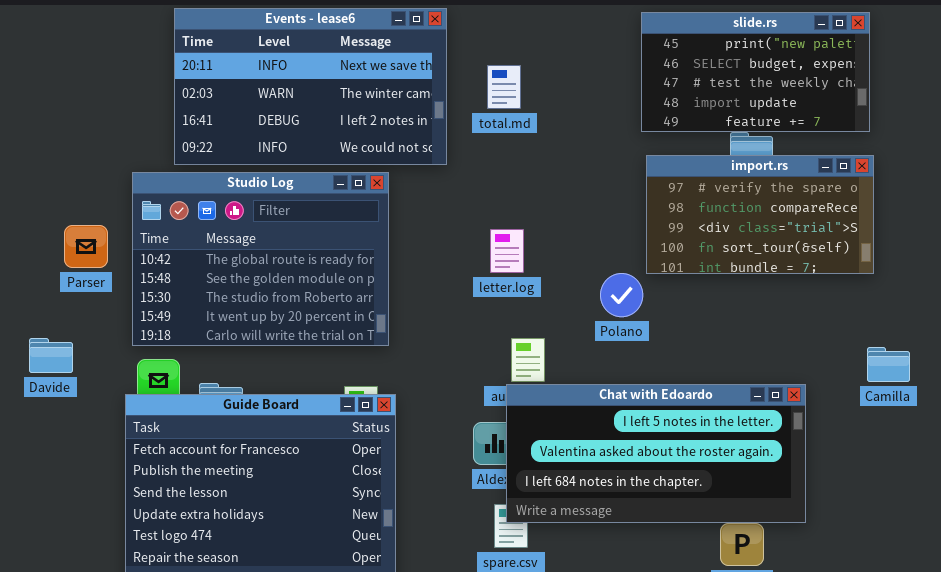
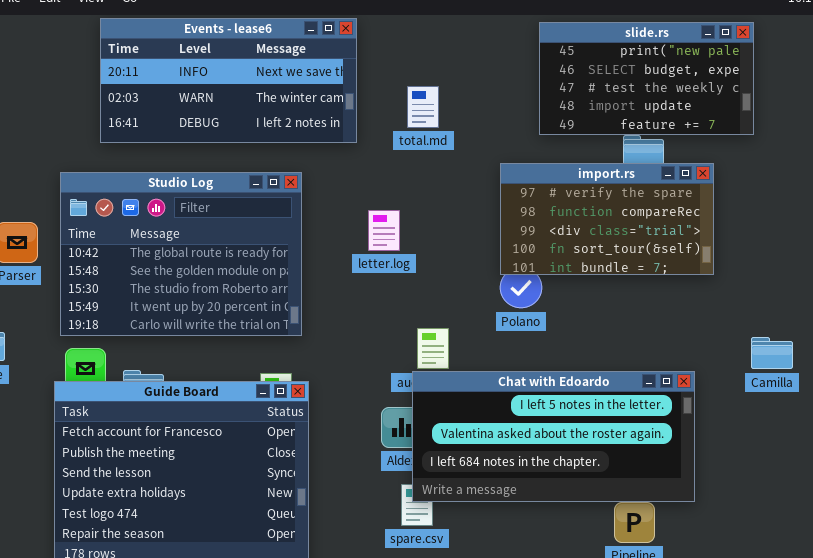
Events - lease6: [174,8,447,165] -> [100,18,357,143], resized
total.md: [487,65,521,109] -> [407,86,439,128], moved
import.rs: [646,155,874,274] -> [500,163,714,275], moved
letter.log: [490,229,524,273] -> [368,210,400,251], moved

